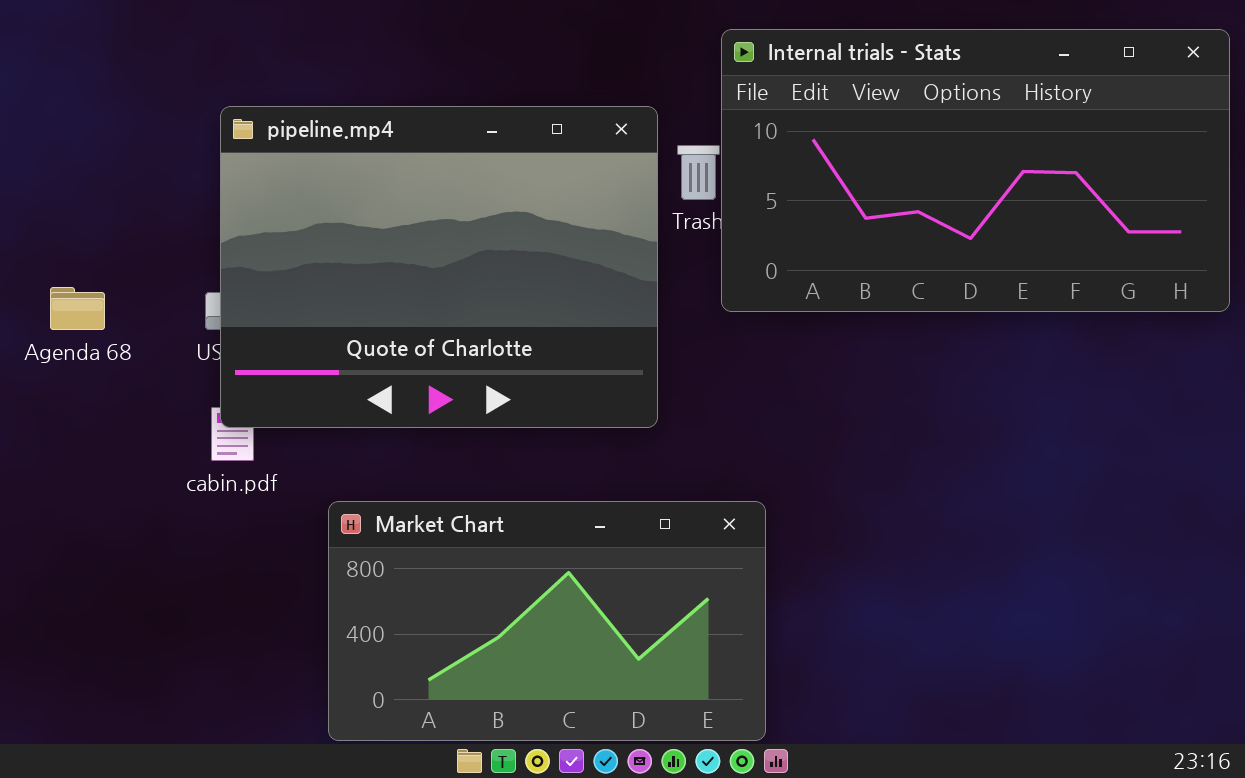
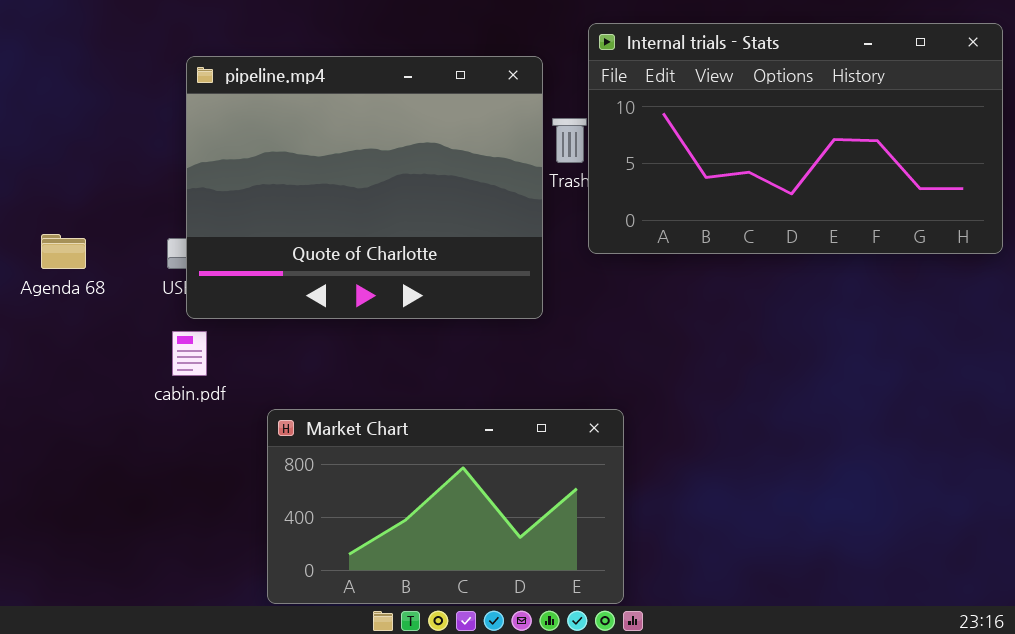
pipeline.mp4: [220,106,658,428] -> [186,56,543,319], moved

